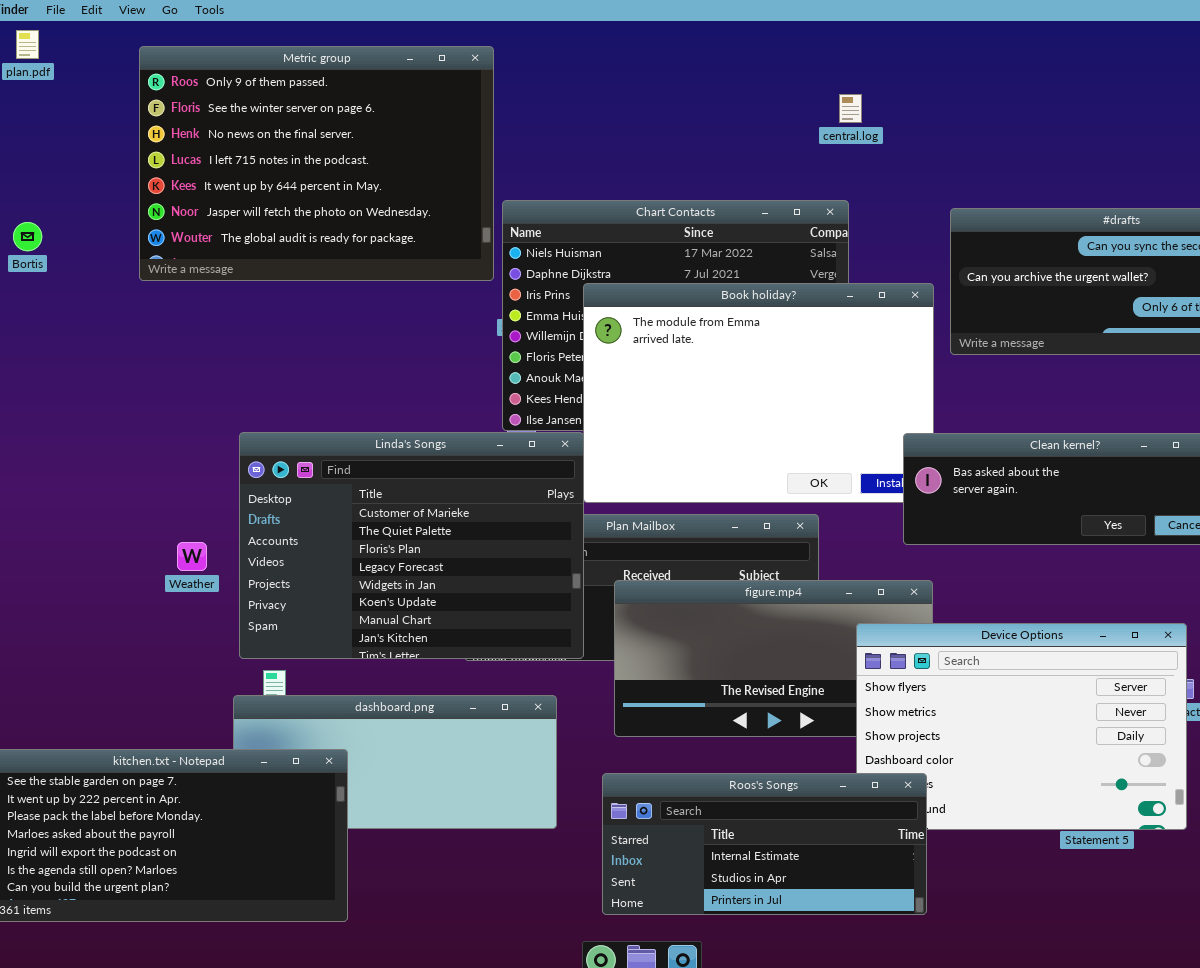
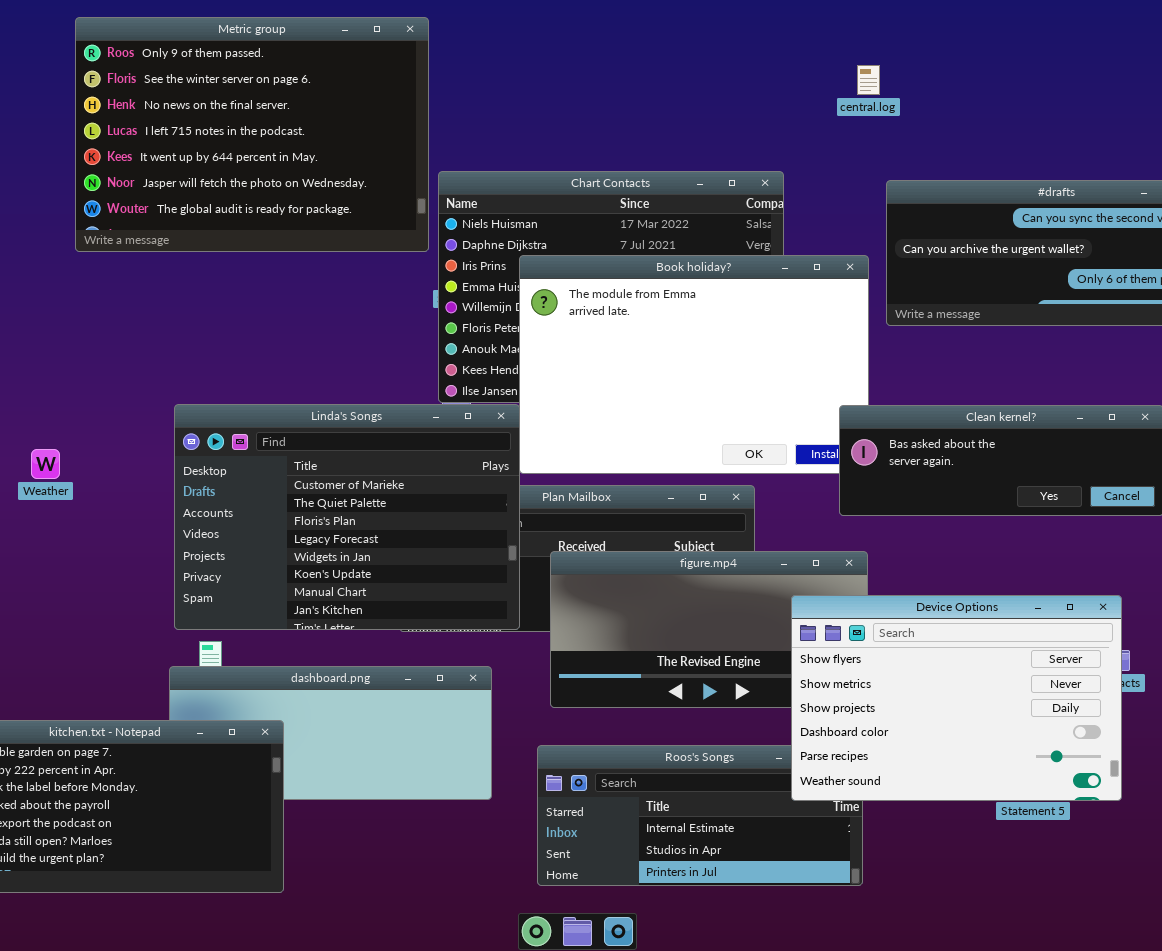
central.log: [839,94,862,123] -> [857,65,880,95], moved
Weather: [177,542,207,571] -> [31,449,60,479], moved
Device Options: [856,623,1187,830] -> [791,595,1122,801], raised

